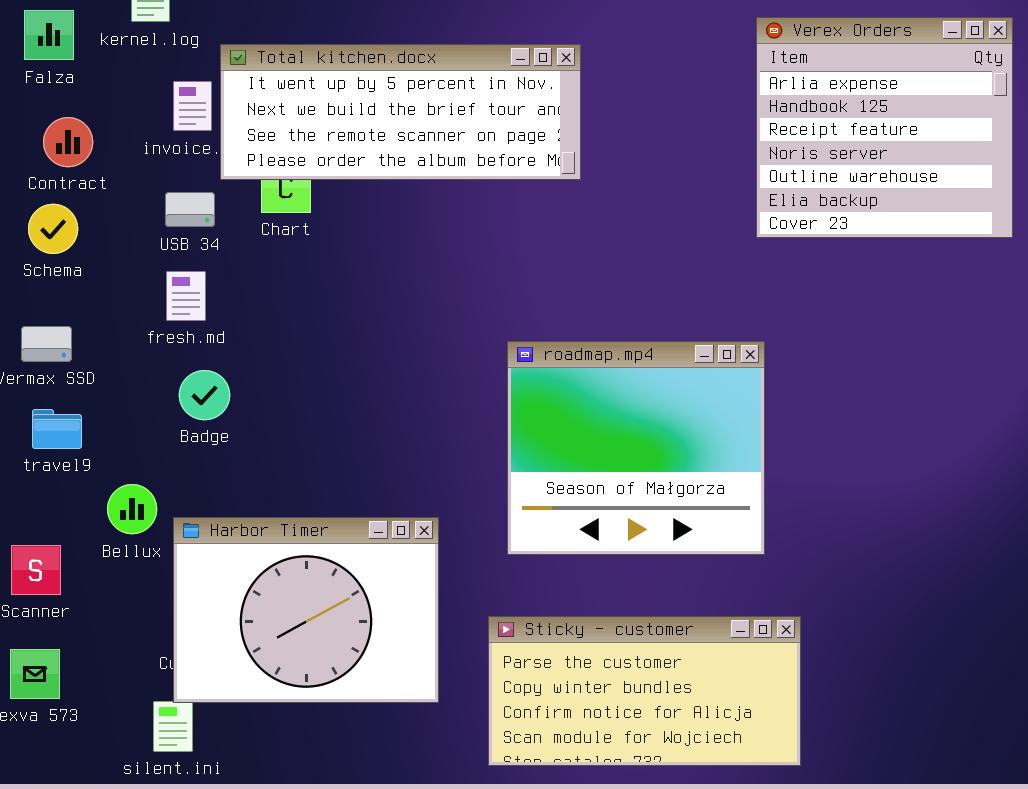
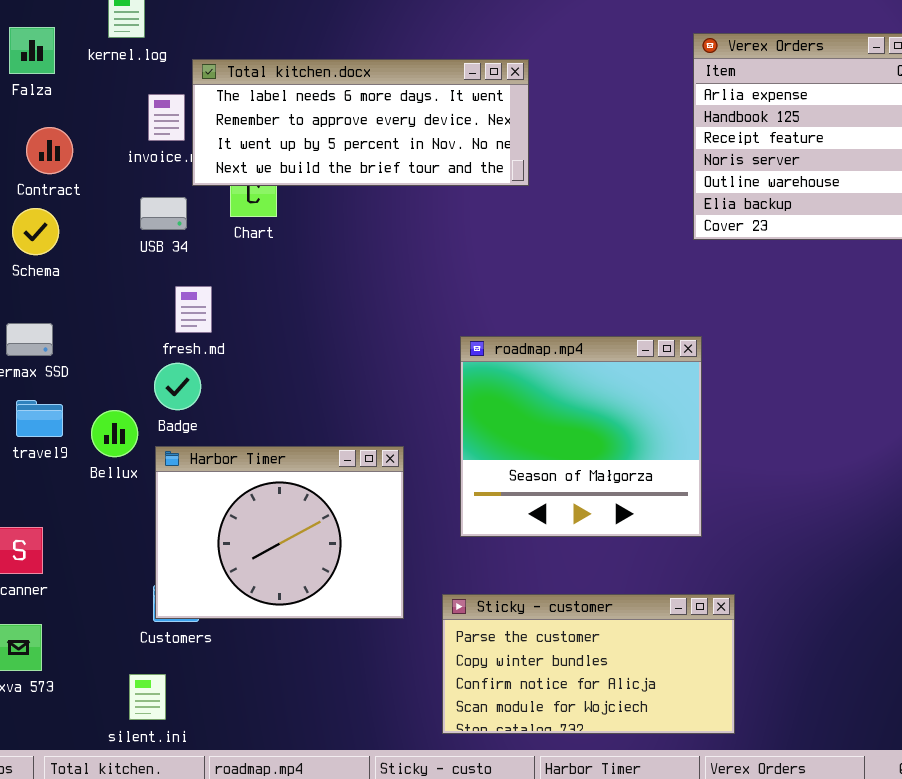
Total kitchen.docx: [220,44,581,180] -> [192,59,529,186], scrolled up 2 rows
fresh.md: [166,271,206,321] -> [175,286,212,333], moved
Bellux: [107,484,157,534] -> [91,410,138,457], moved
Harbor Timer: [173,517,439,703] -> [155,446,404,619], moved

